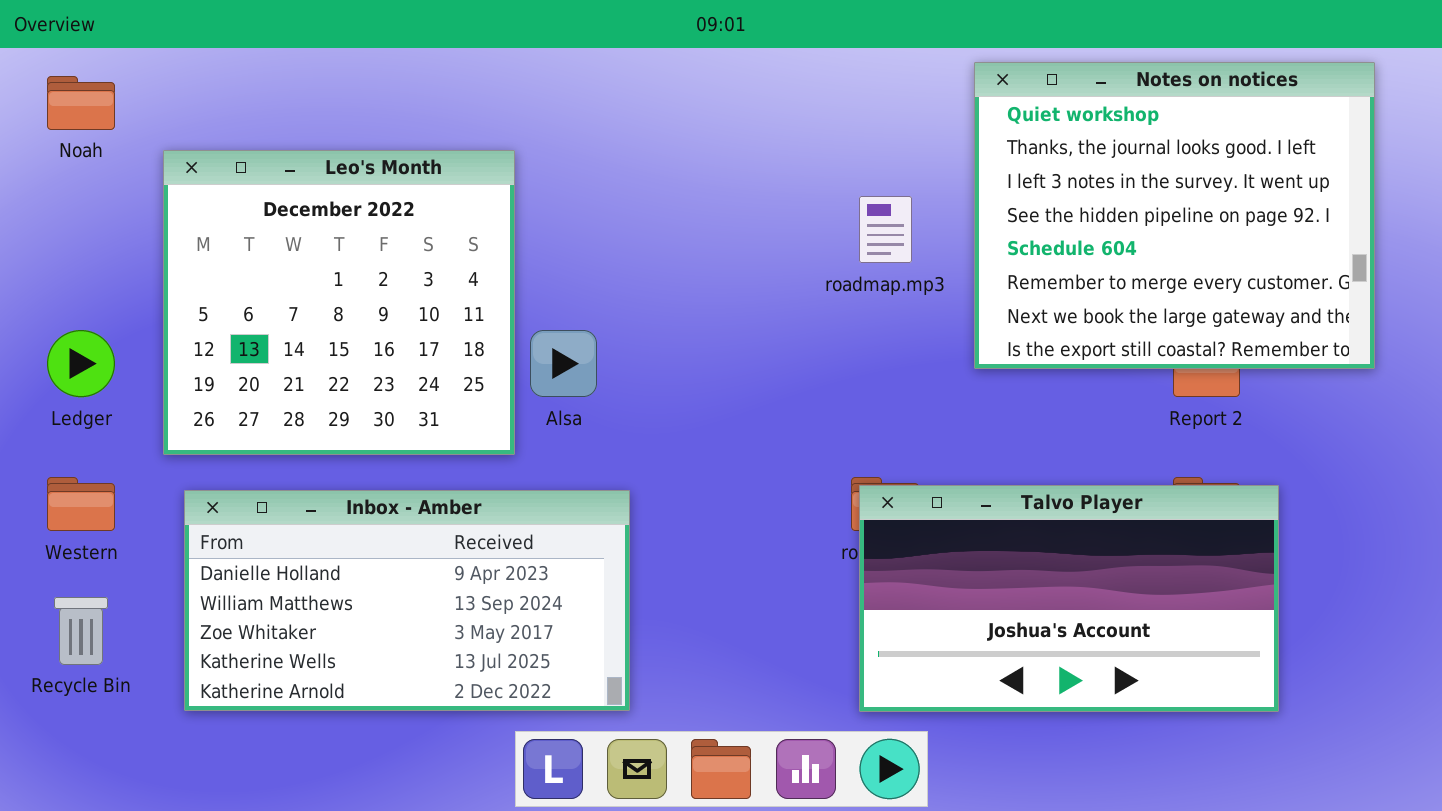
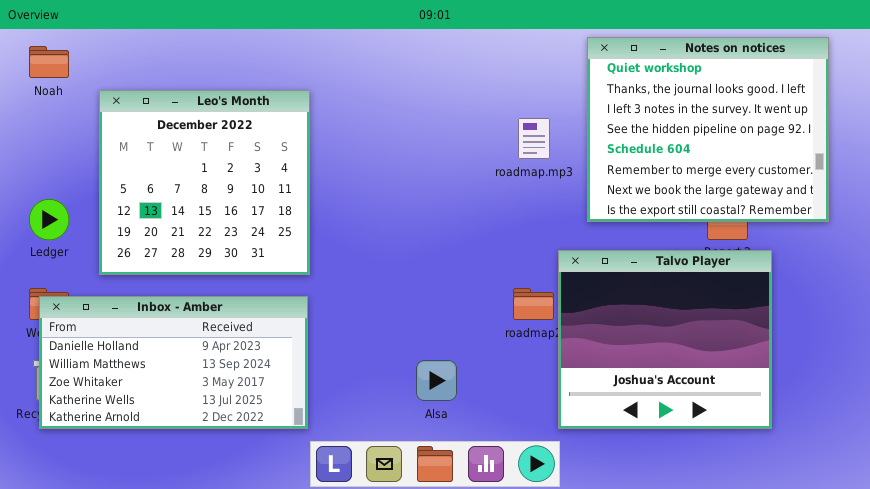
Alsa: [530,330,597,397] -> [416,360,457,401], moved
Talvo Player: [859,485,1279,712] -> [558,250,772,429], resized
Inbox - Amber: [184,490,630,711] -> [39,296,308,429], moved

